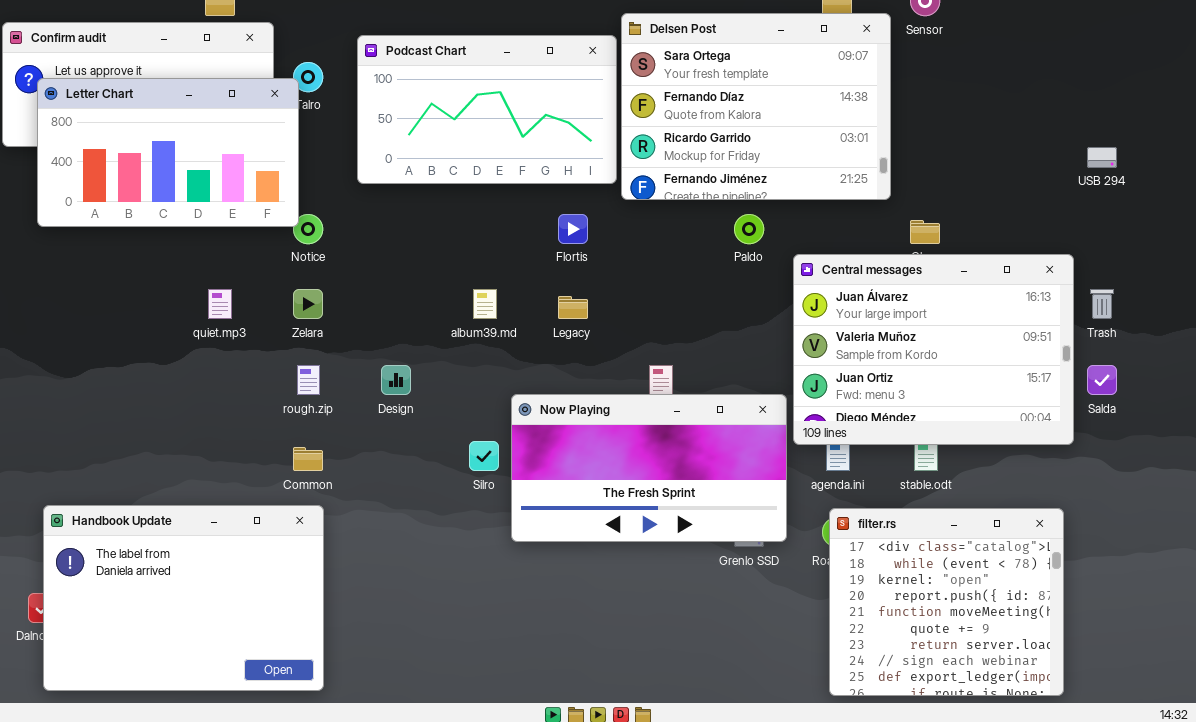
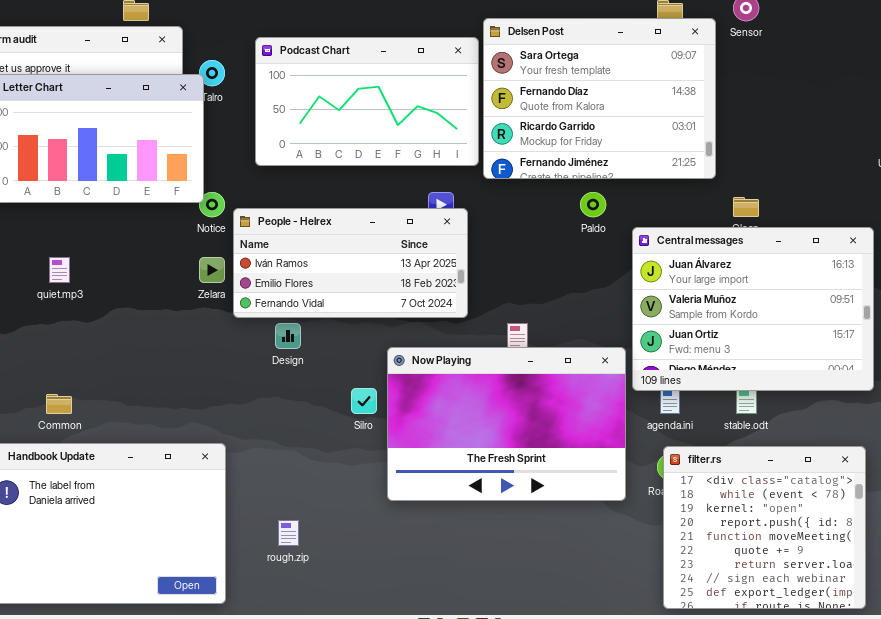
People - Helrex: none -> [233,208,468,318], opened
quiet.mp3: [208,289,232,319] -> [49,257,70,283], moved
rough.zip: [297,365,320,395] -> [278,520,299,546], moved
Now Playing: [511,394,787,542] -> [387,347,626,501], resized
Common: [293,447,323,471] -> [46,394,72,414], moved

